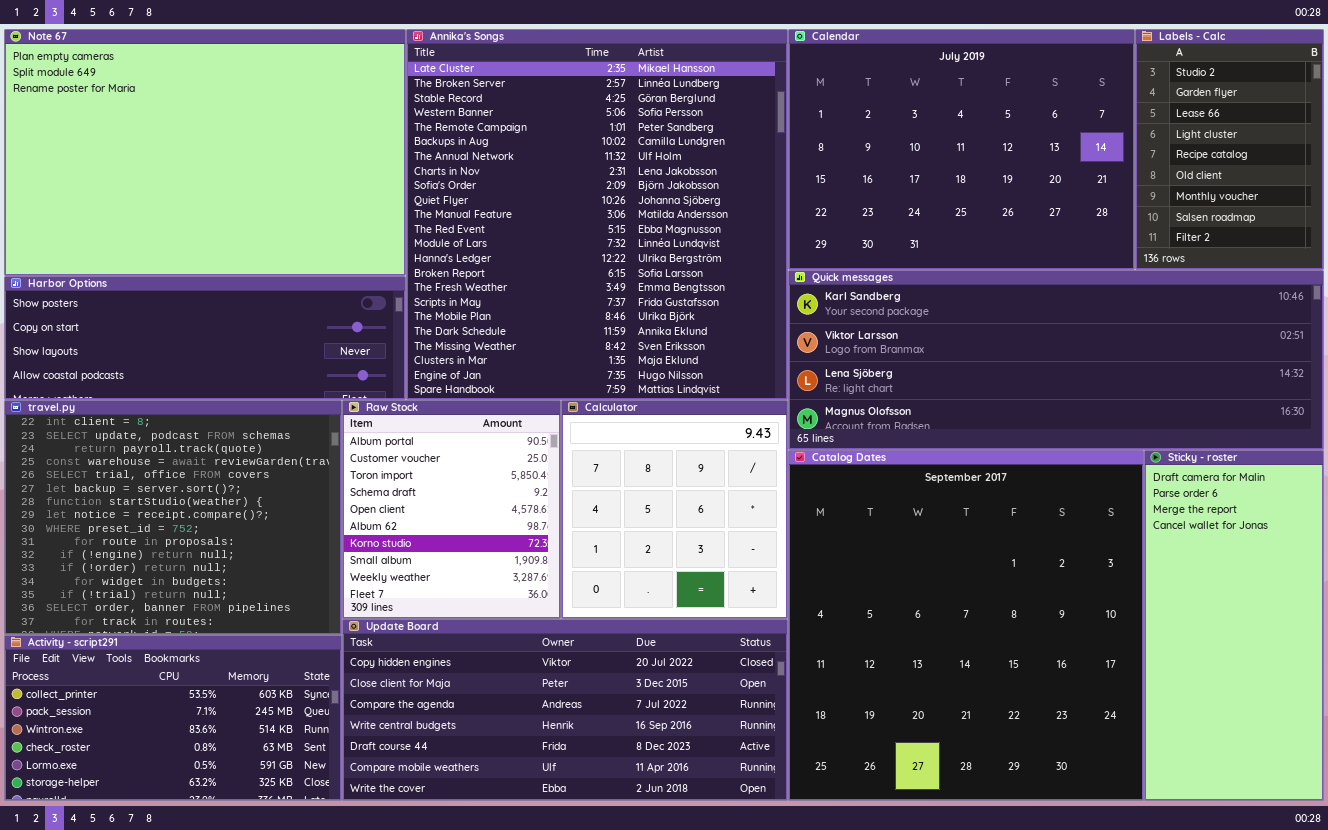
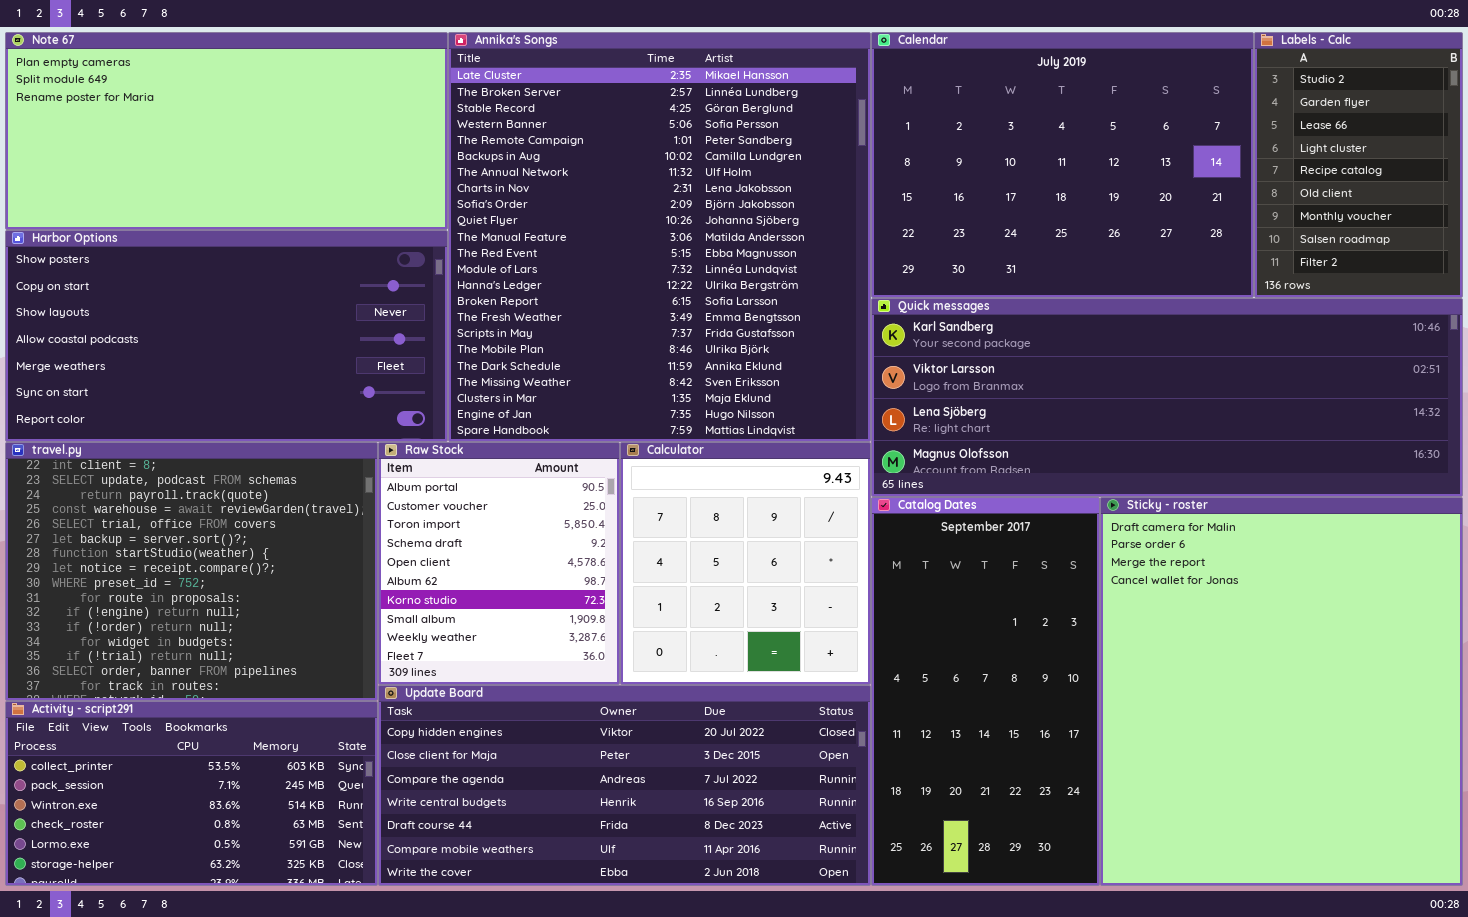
Note 67: [4,29,406,276] -> [5,32,448,230], resized
Harbor Options: [4,276,406,400] -> [5,230,448,442], resized
Catalog Dates: [788,450,1144,801] -> [871,497,1100,886], resized
Sticky - roster: [1144,450,1324,801] -> [1100,497,1463,886], resized

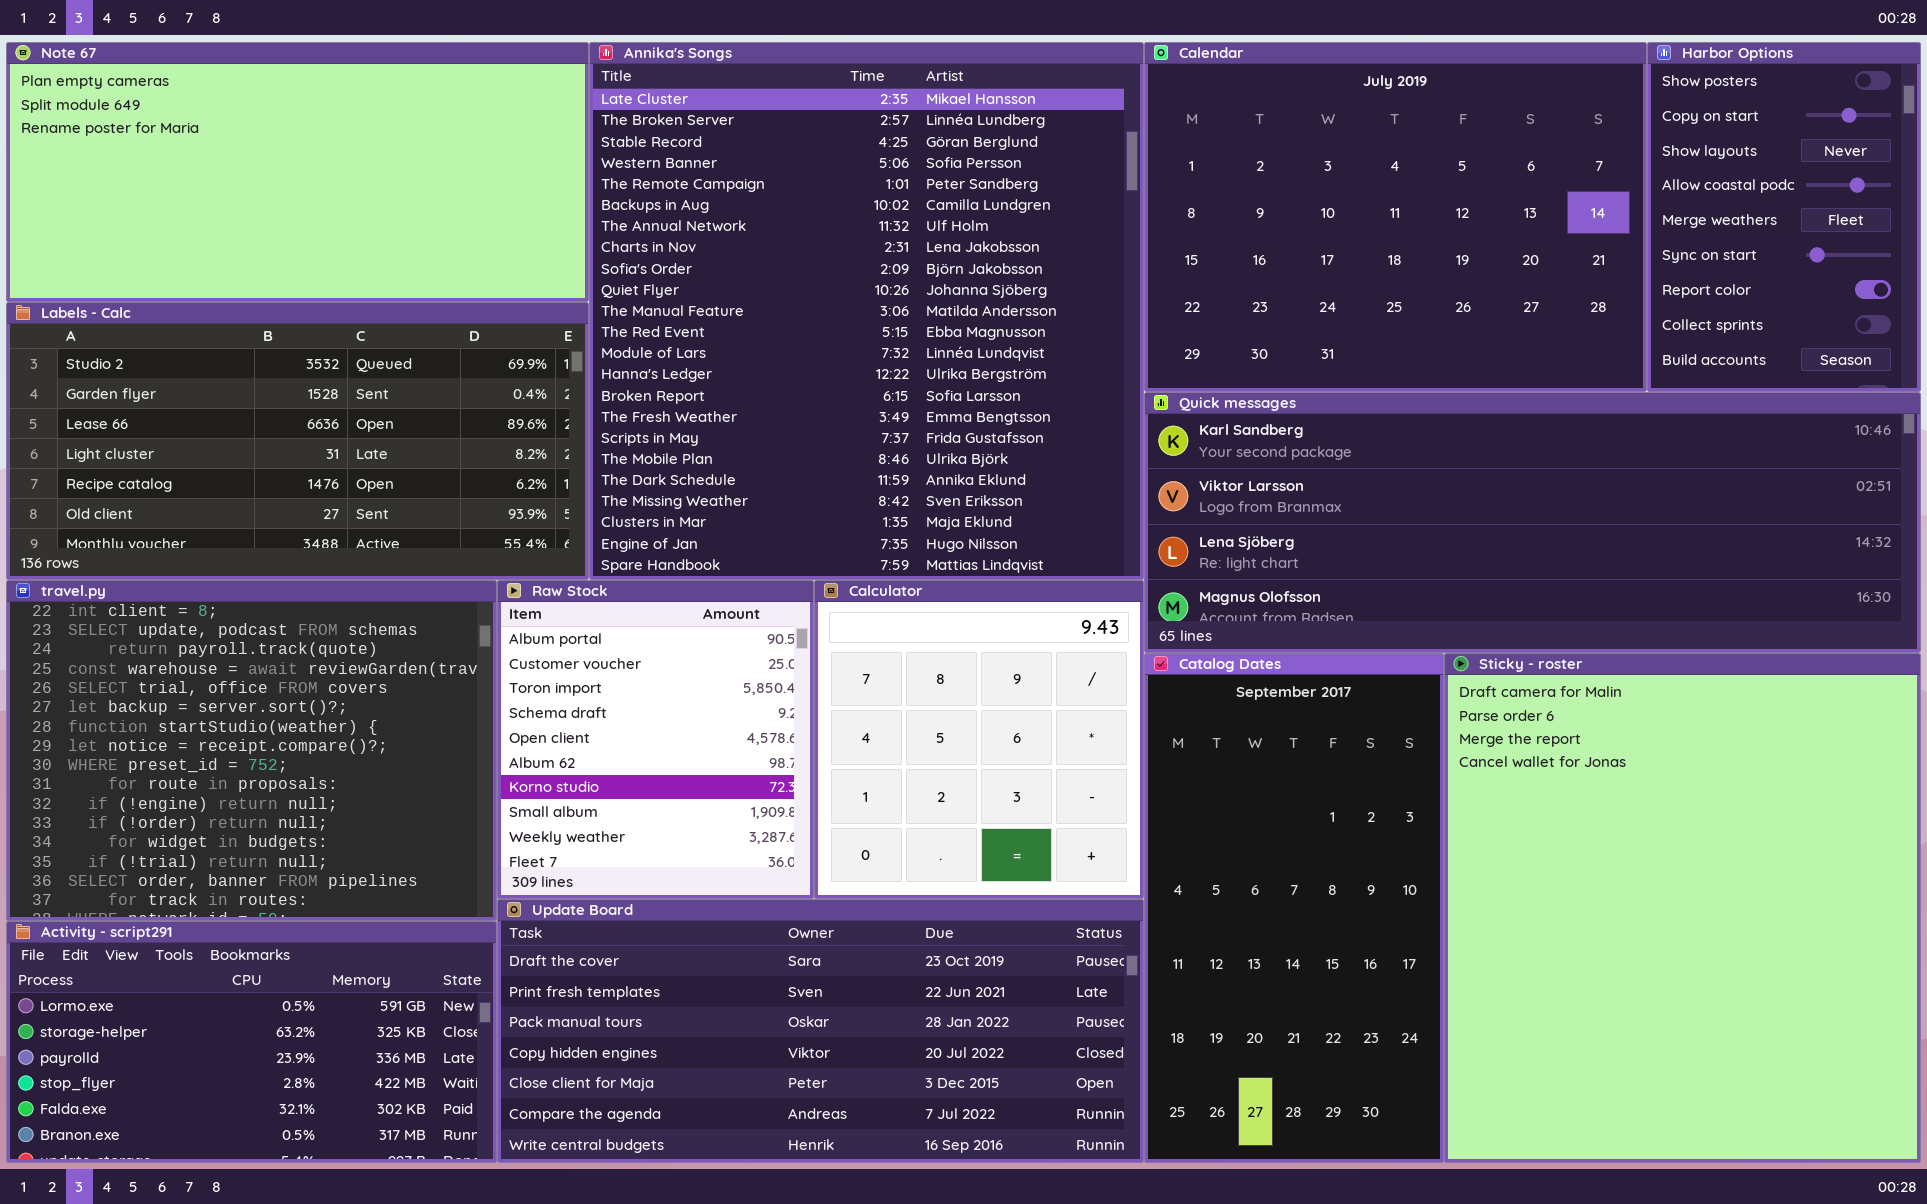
Labels - Calc: [1254,32,1463,298] -> [6,302,589,580], moved, resized
Harbor Options: [5,230,448,442] -> [1647,42,1921,392], moved, resized
Update Board: [378,685,871,886] -> [497,899,1144,1163], scrolled up 3 rows
Activity - script291: [5,701,378,886] -> [6,921,497,1163], scrolled down 4 rows

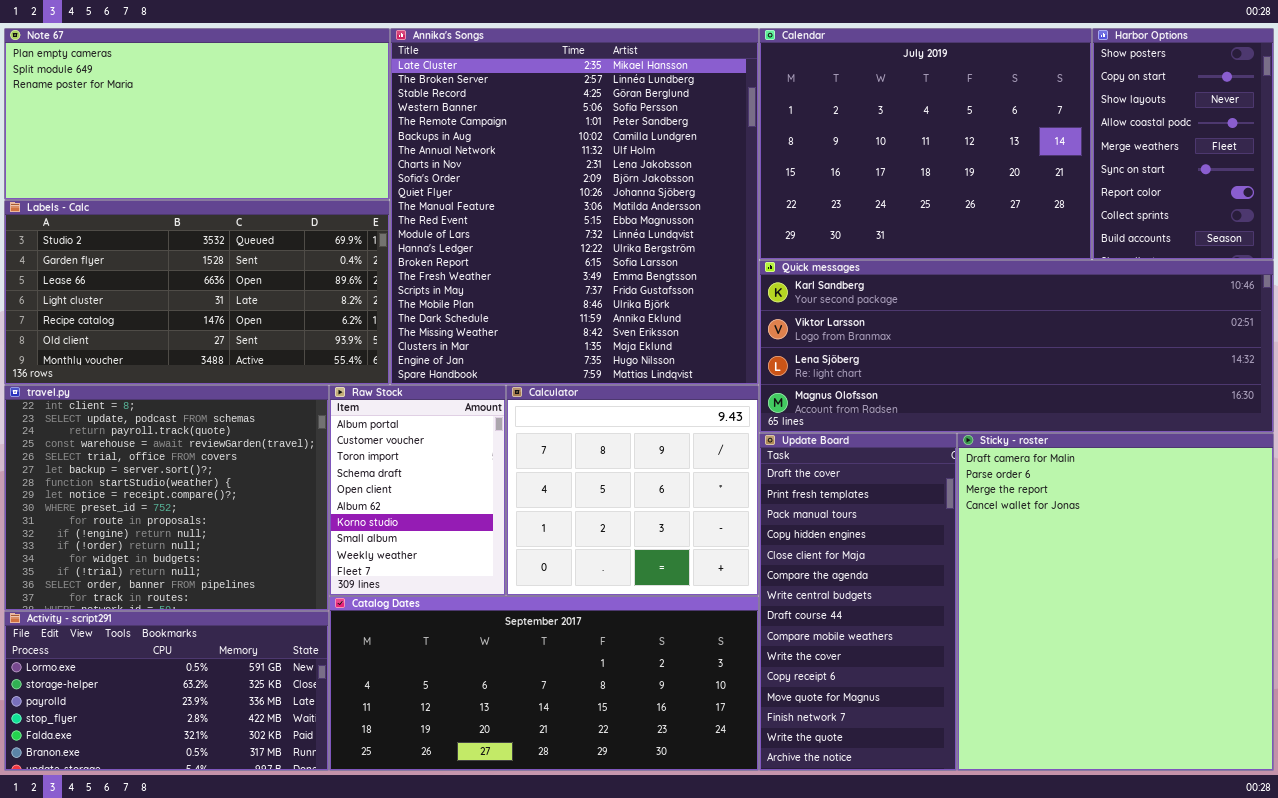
Raw Stock: [497,580,814,899] -> [329,385,506,596], resized
Calculator: [814,580,1144,899] -> [506,385,759,596], resized
Catalog Dates: [1144,653,1444,1163] -> [329,596,759,771], moved, resized
Update Board: [497,899,1144,1163] -> [759,433,957,771], moved, resized

